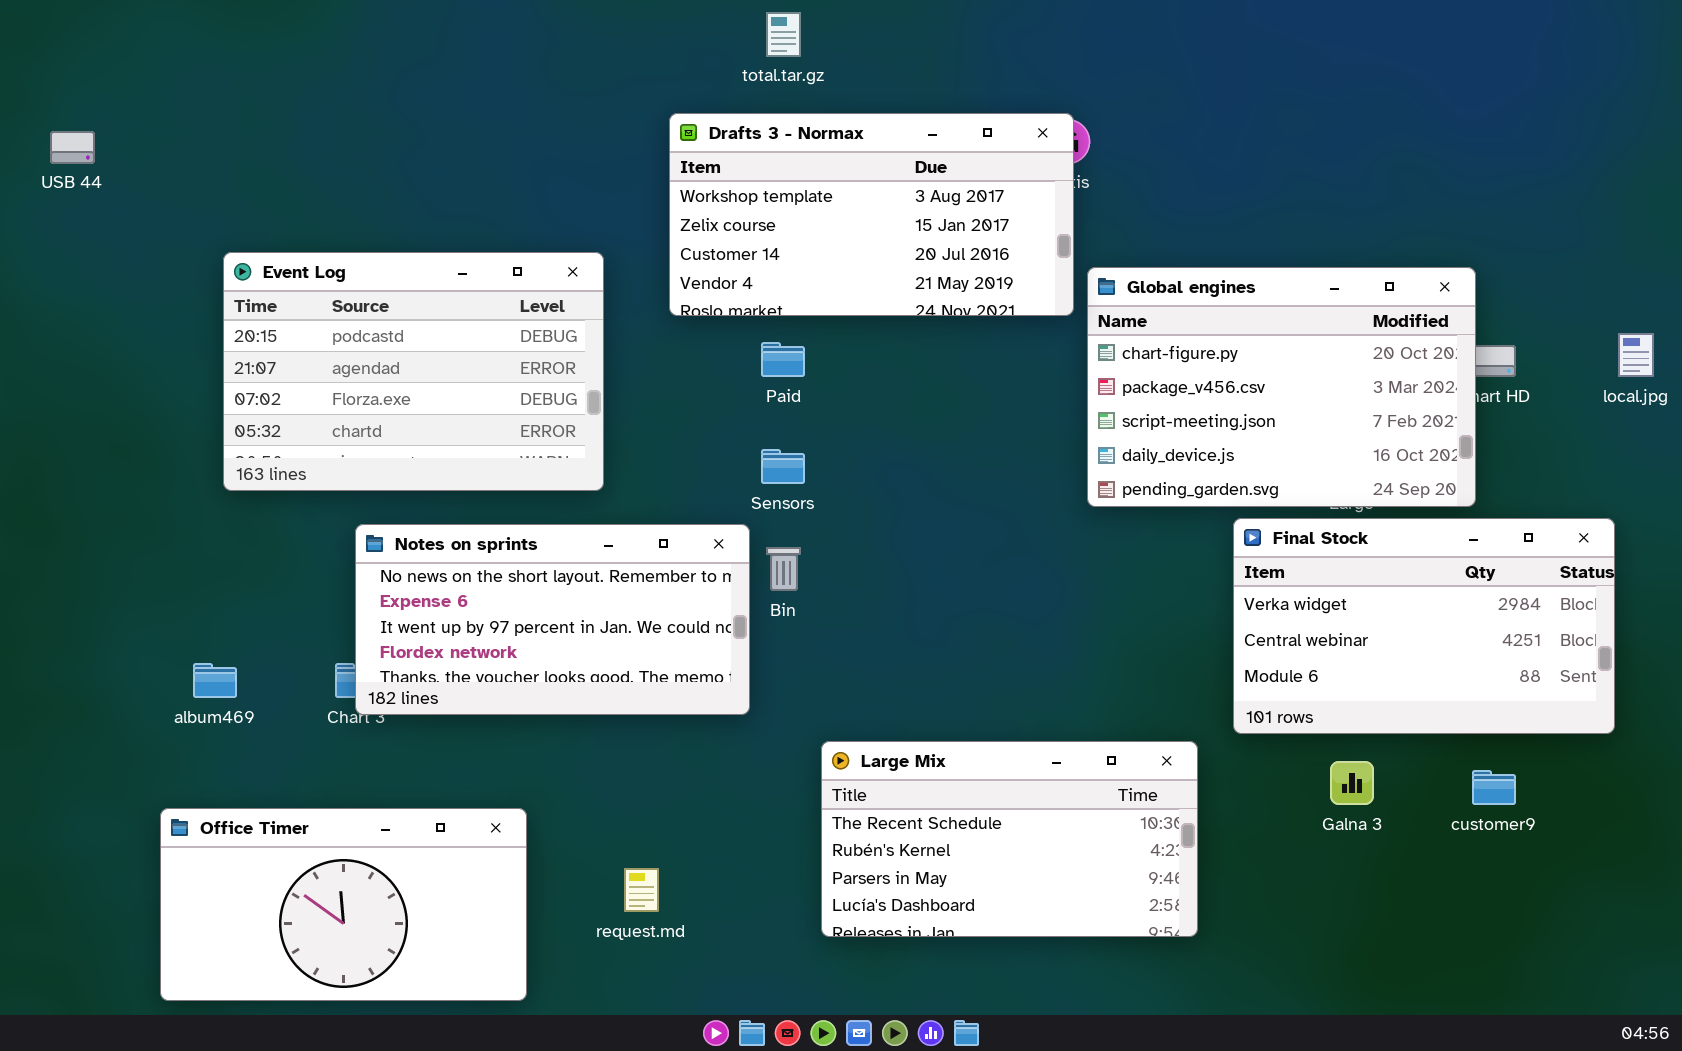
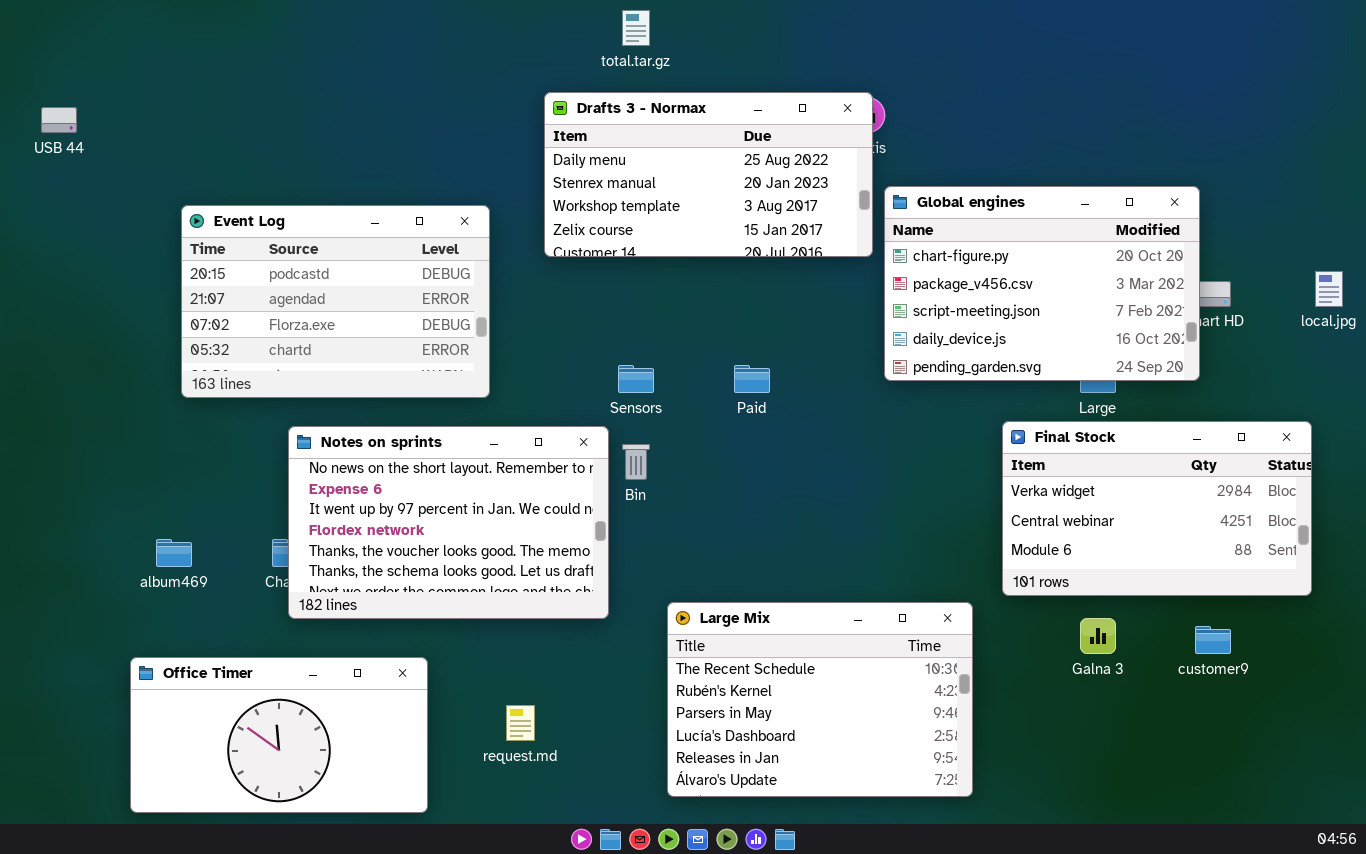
Drafts 3 - Normax: [669,113,1074,316] -> [544,92,873,257], scrolled up 2 rows
Global engines: [1087,267,1476,507] -> [884,186,1200,381], moved
Paid: [761,342,805,377] -> [734,365,770,393], moved
Notes on sprints: [355,524,750,715] -> [288,426,609,619], resized
Large Mix: [821,741,1198,937] -> [667,602,973,797], resized

